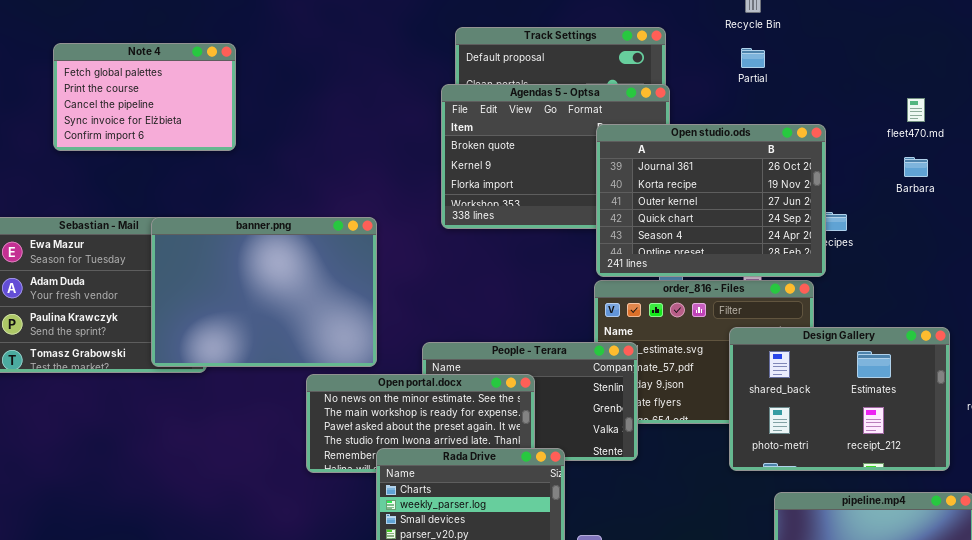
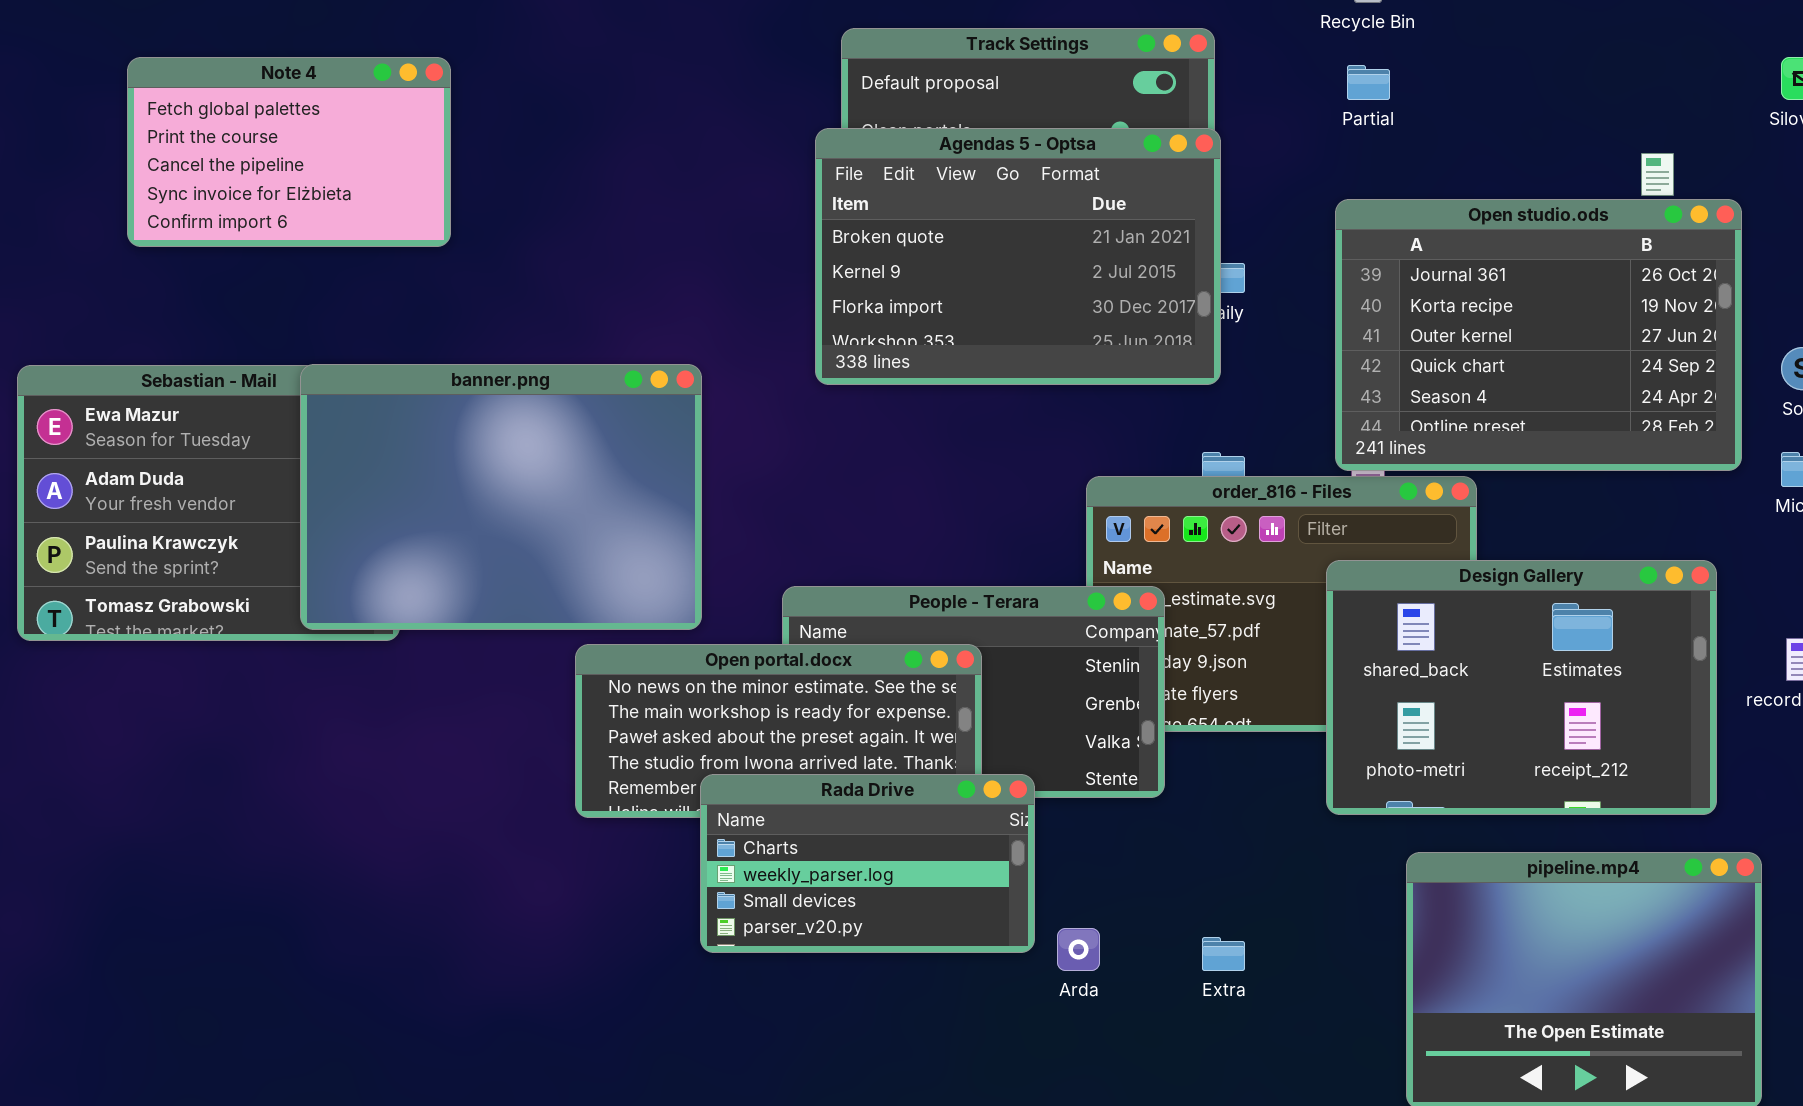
Open studio.ods: [596,124,826,277] -> [1335,199,1742,471], moved

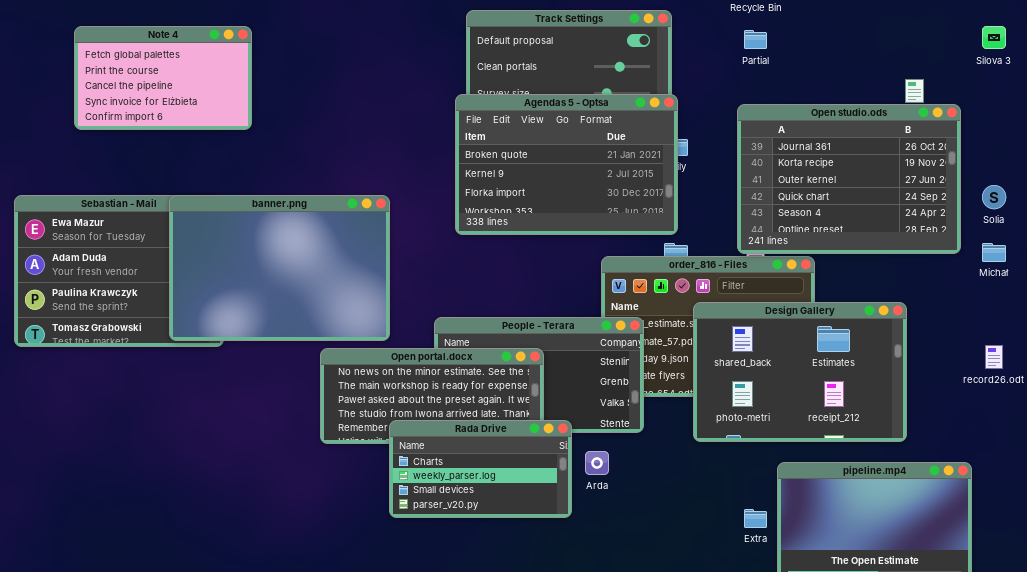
Agendas 5 - Optsa: [815,128,1221,385] -> [455,94,678,235], moved
Design Gallery: [1326,560,1717,815] -> [693,302,907,442], moved
Arda: [1057,928,1100,971] -> [585,451,609,475], moved
Extra: [1202,937,1245,971] -> [744,509,767,528], moved

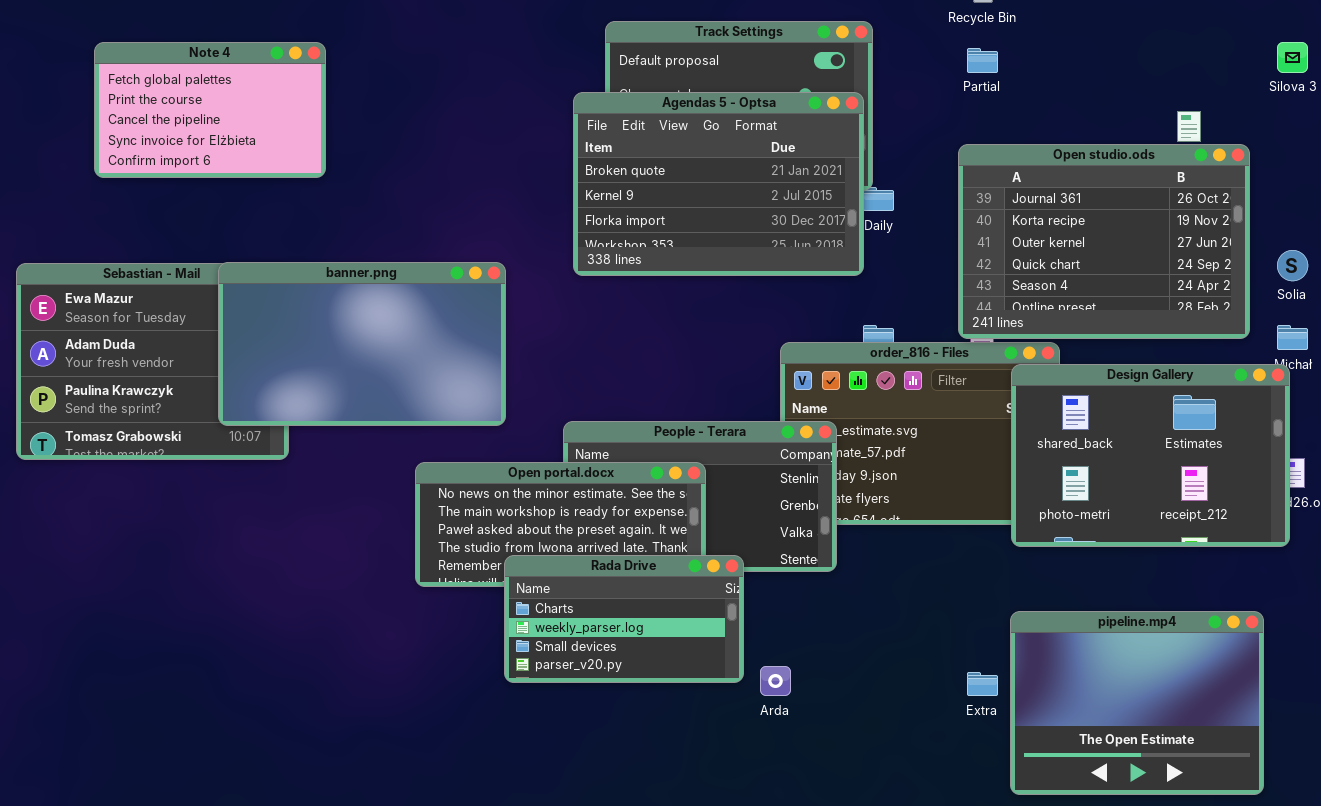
Agendas 5 - Optsa: [455,94,678,235] -> [573,92,864,276], moved
banner.png: [169,195,390,341] -> [218,262,506,426], resized
Design Gallery: [693,302,907,442] -> [1011,364,1290,547], moved
Arda: [585,451,609,475] -> [760,666,791,696], moved

